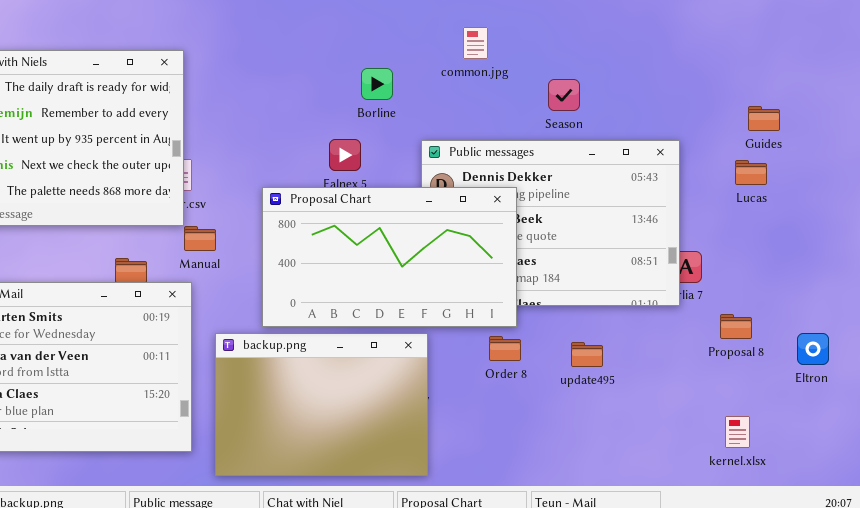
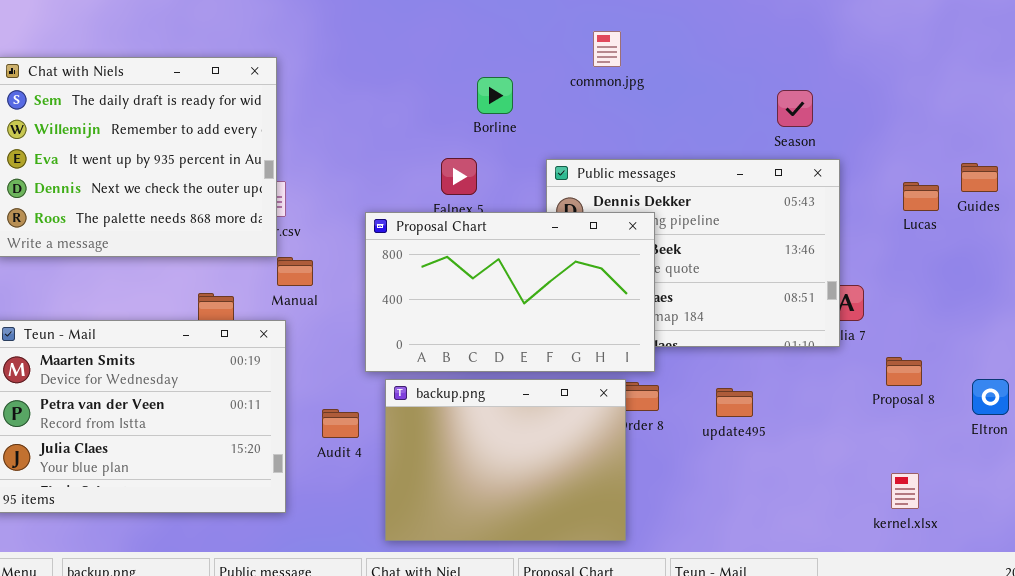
Season: [548,79,580,111] -> [777,90,813,127], moved
Guides: [748,106,780,131] -> [961,163,998,192], moved
backup.png: [215,333,428,476] -> [385,379,626,541], moved

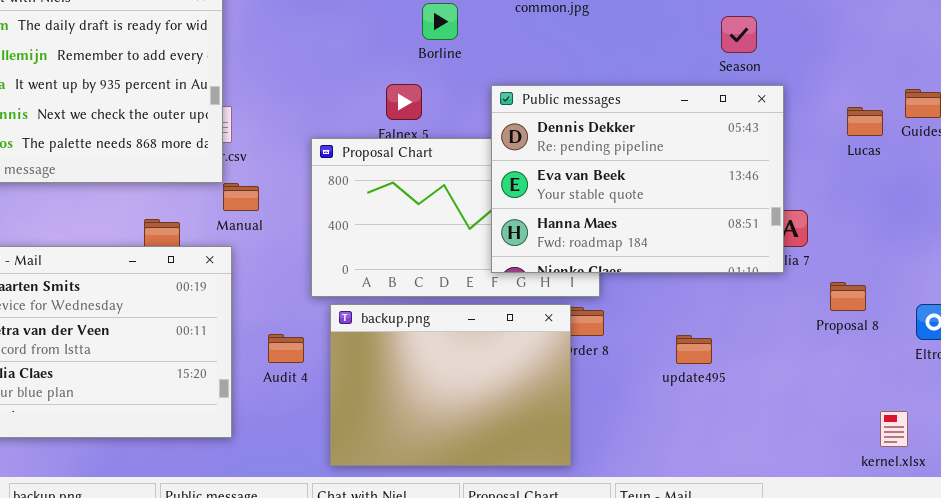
Public messages: [546,159,840,347] -> [491,85,784,273], raised
update495: [716,388,753,417] -> [676,335,712,364], moved
kernel.xlsx: [891,473,919,509] -> [880,411,908,447], moved

